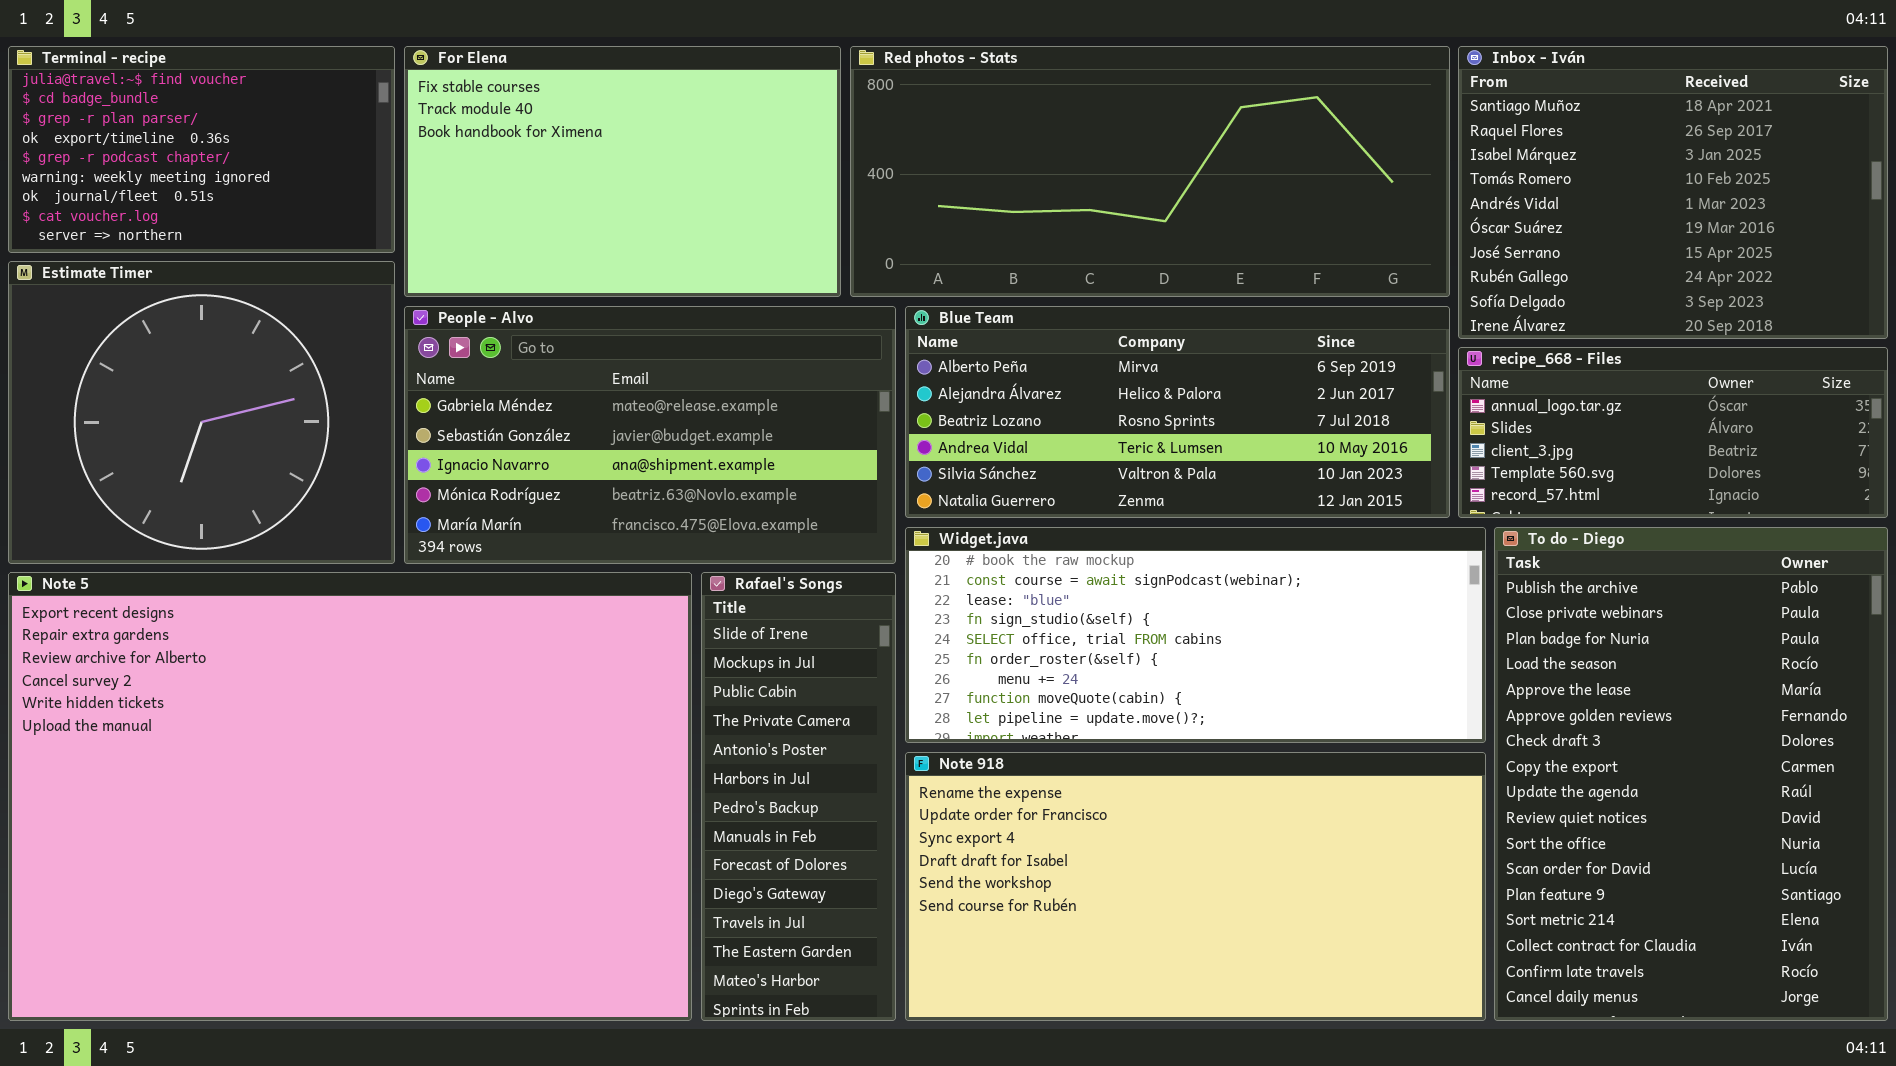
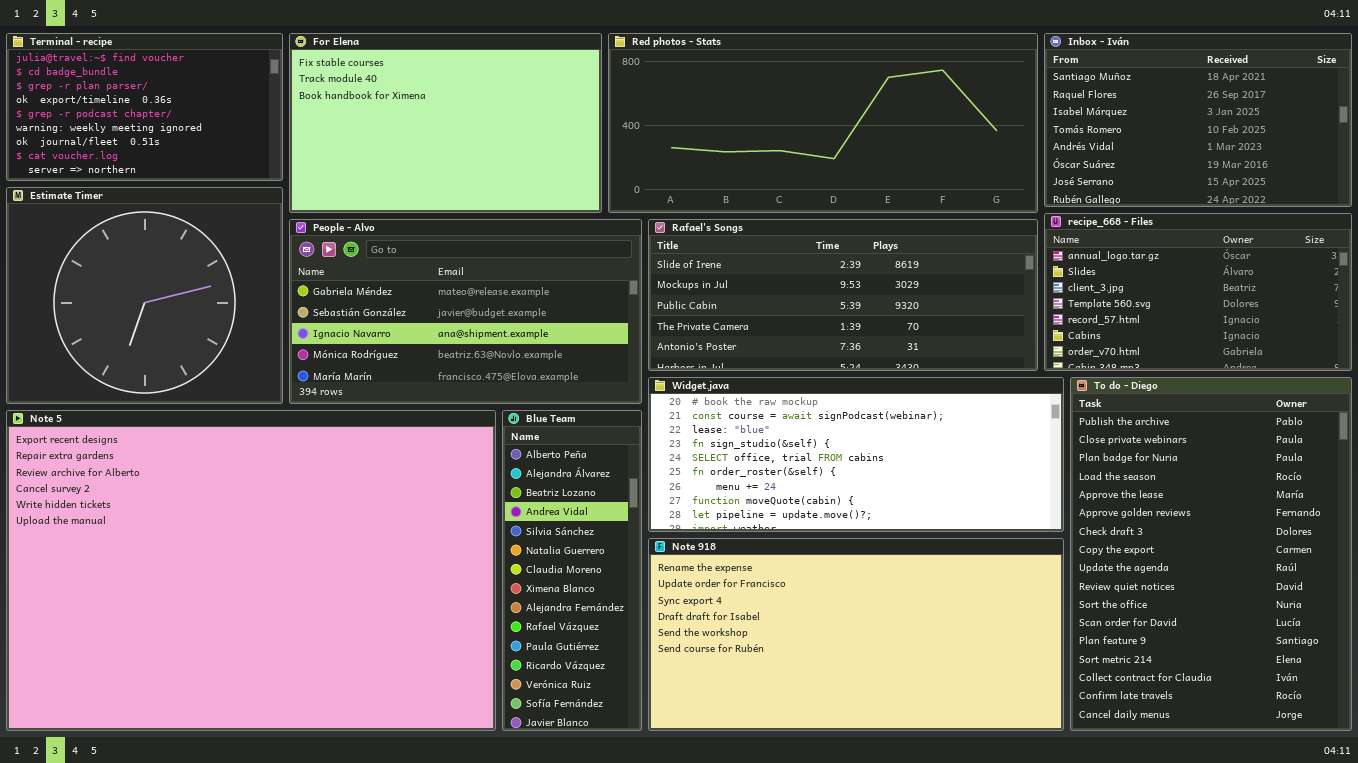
Inbox - Iván: [1458,46,1888,339] -> [1044,33,1352,207], resized
Blue Team: [905,306,1450,518] -> [502,410,642,731], moved, resized
recipe_668 - Files: [1458,347,1888,518] -> [1044,213,1352,371], resized
Rafael's Songs: [701,572,896,1021] -> [648,219,1038,371], moved, resized

